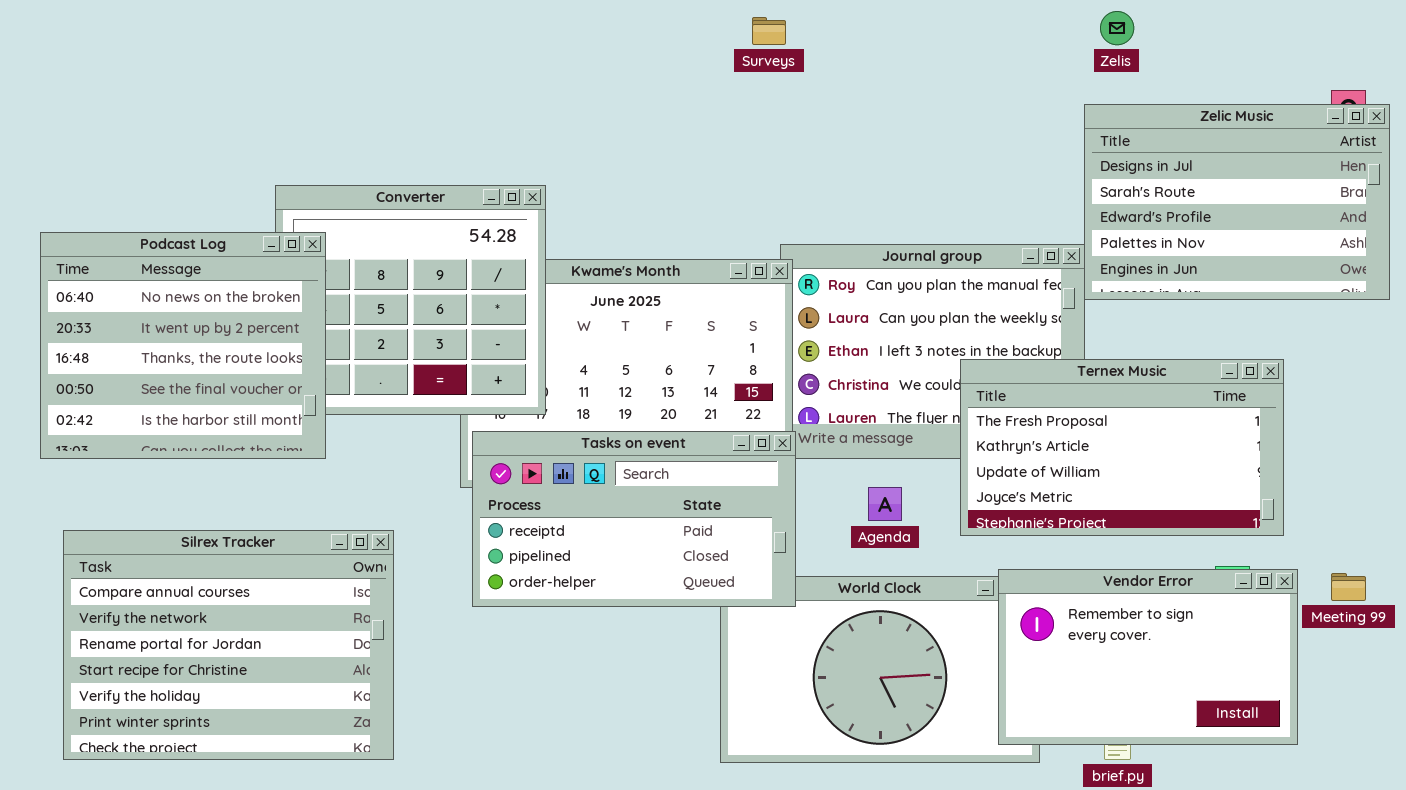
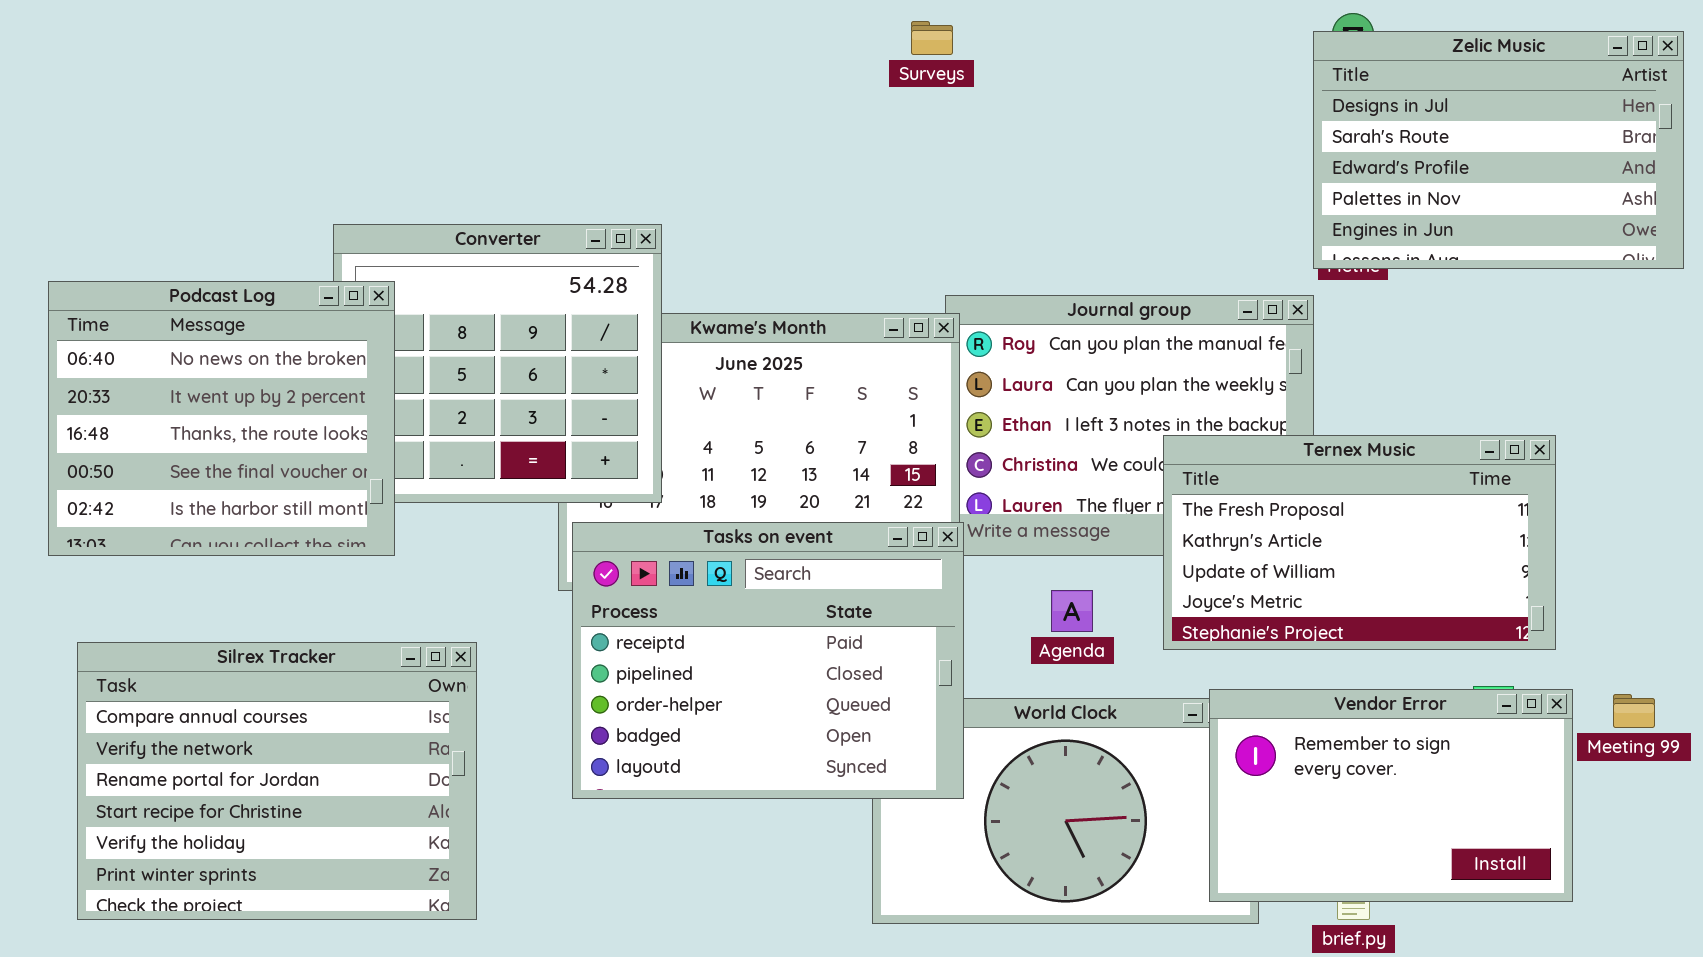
Zelic Music: [1084,104,1390,300] -> [1313,31,1684,269], moved
Tasks on event: [472,431,796,607] -> [572,522,964,799], resized

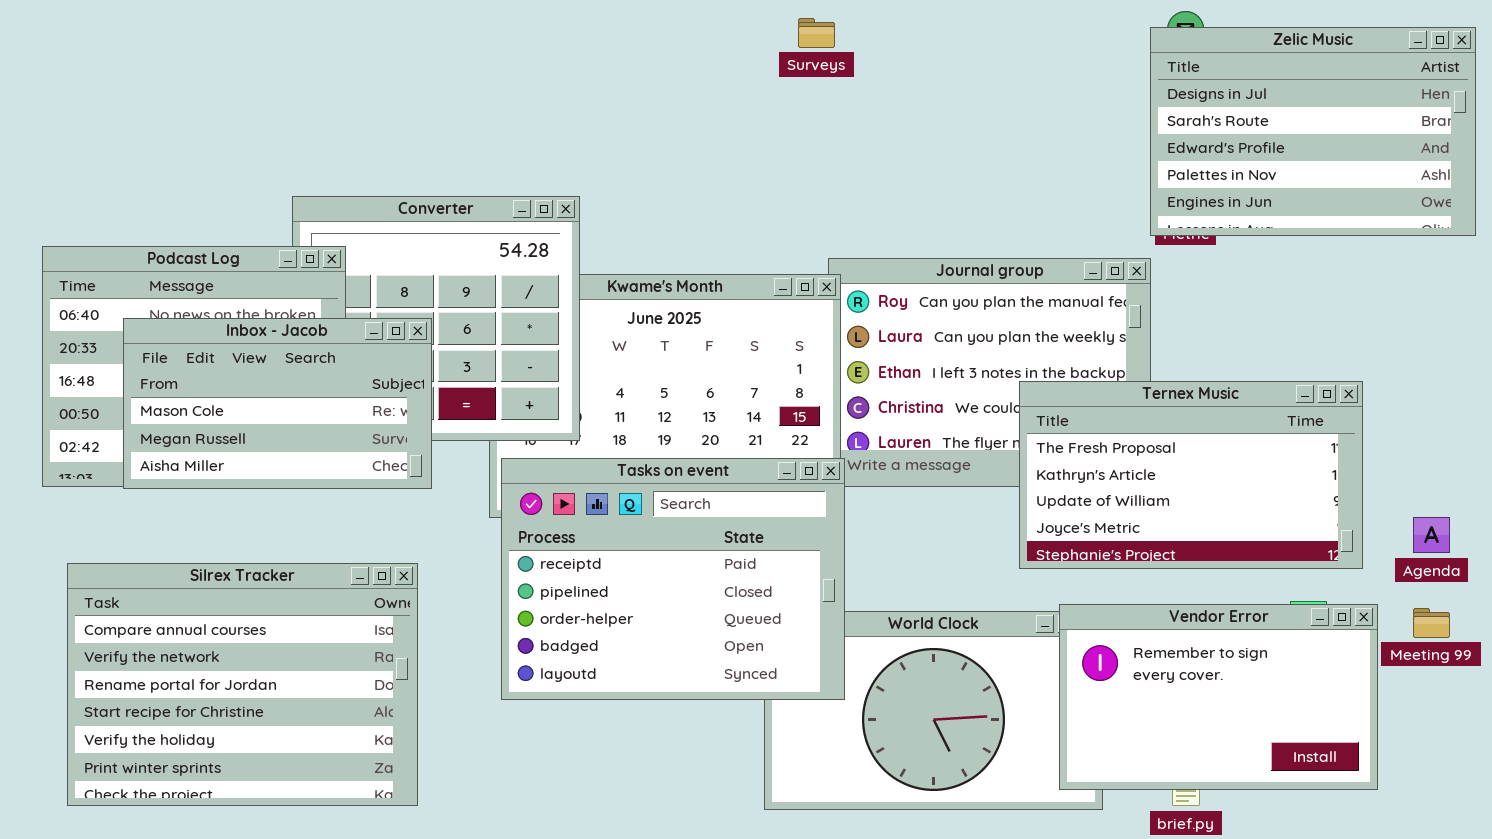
Inbox - Jacob: none -> [123,318,432,489], opened
Agenda: [1051,590,1093,632] -> [1413,517,1450,553], moved

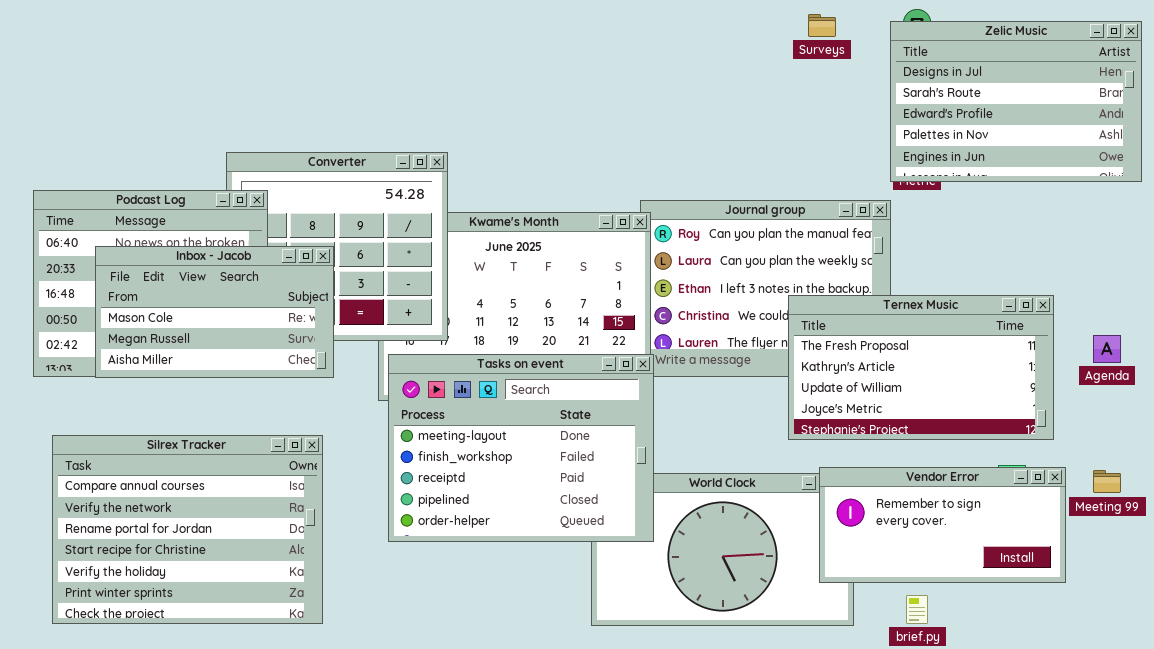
Surveys: [798,18,835,48] -> [808,14,836,37], moved
Tasks on event: [501,458,845,700] -> [388,354,654,542], scrolled up 2 rows
Agenda: [1413,517,1450,553] -> [1093,335,1121,363], moved
Vendor Error: [1059,604,1378,790] -> [819,467,1066,583], resized

